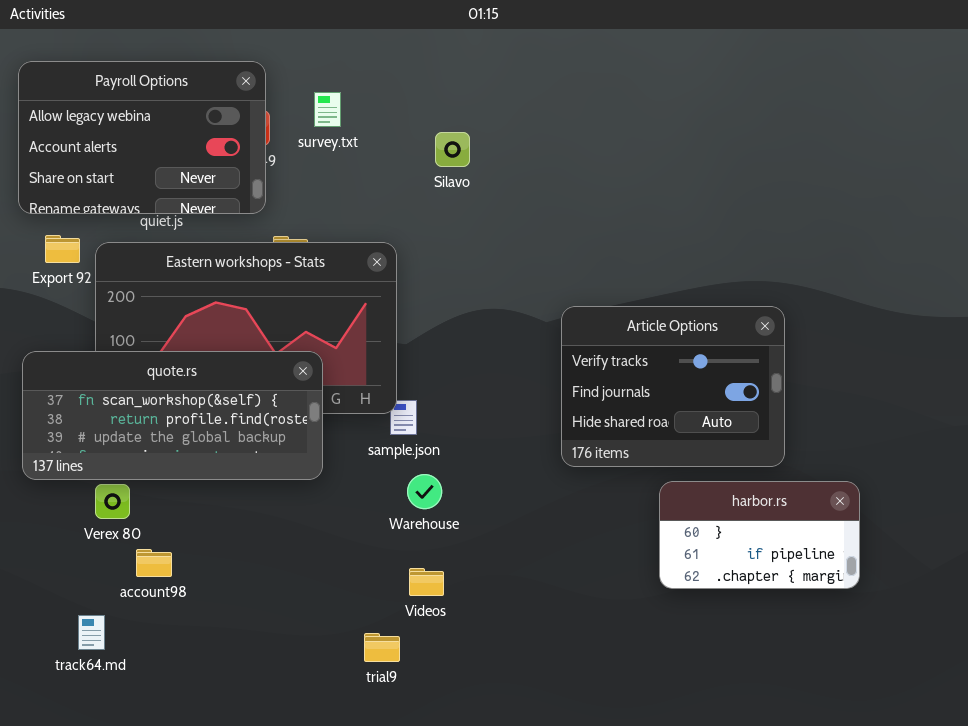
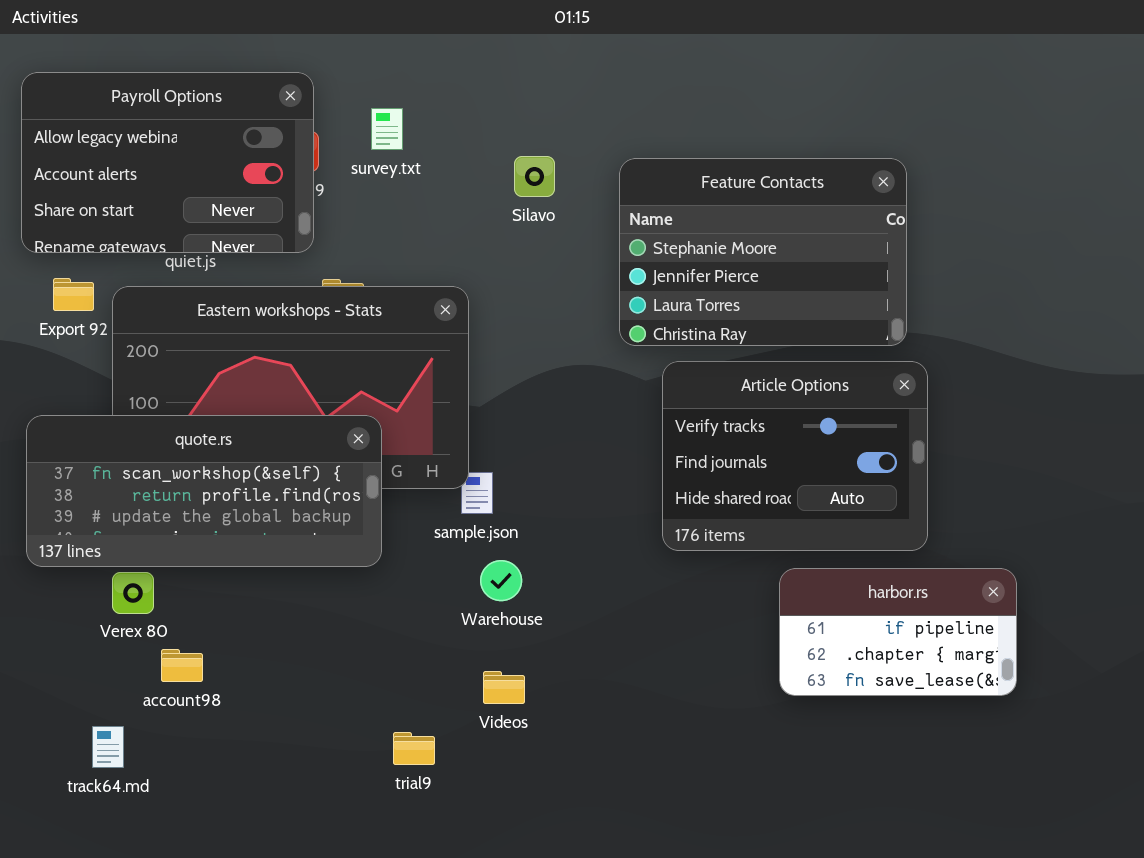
Feature Contacts: none -> [619,158,907,346], opened
harbor.rs: [659,481,860,589] -> [779,568,1017,696], scrolled down 1 row
trial9: [364,633,400,662] -> [393,732,435,765], moved

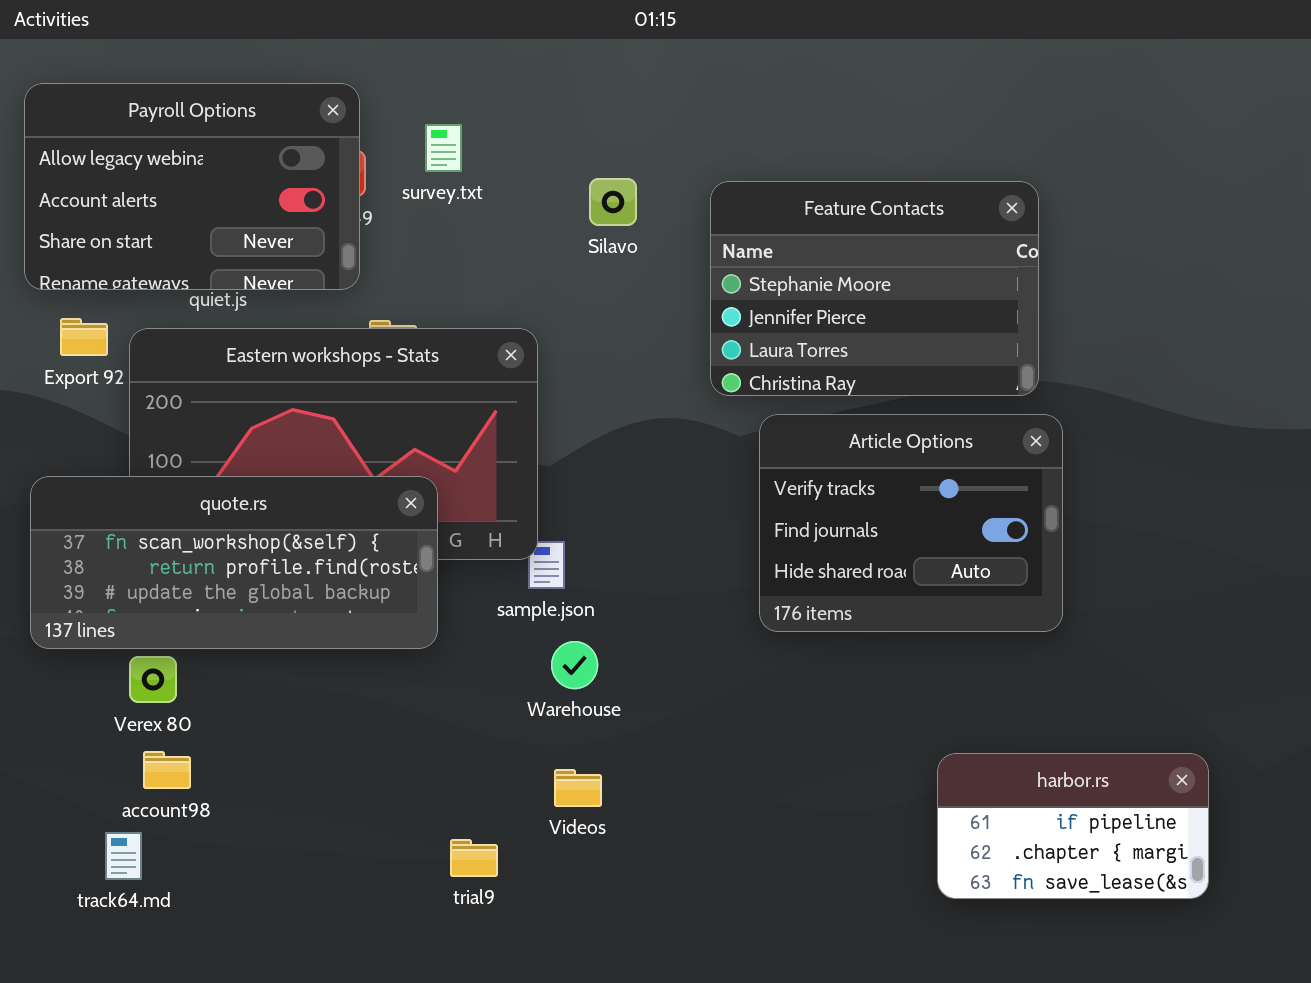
harbor.rs: [779,568,1017,696] -> [937,753,1209,899], moved
account98: [161,649,203,682] -> [143,751,191,789], moved

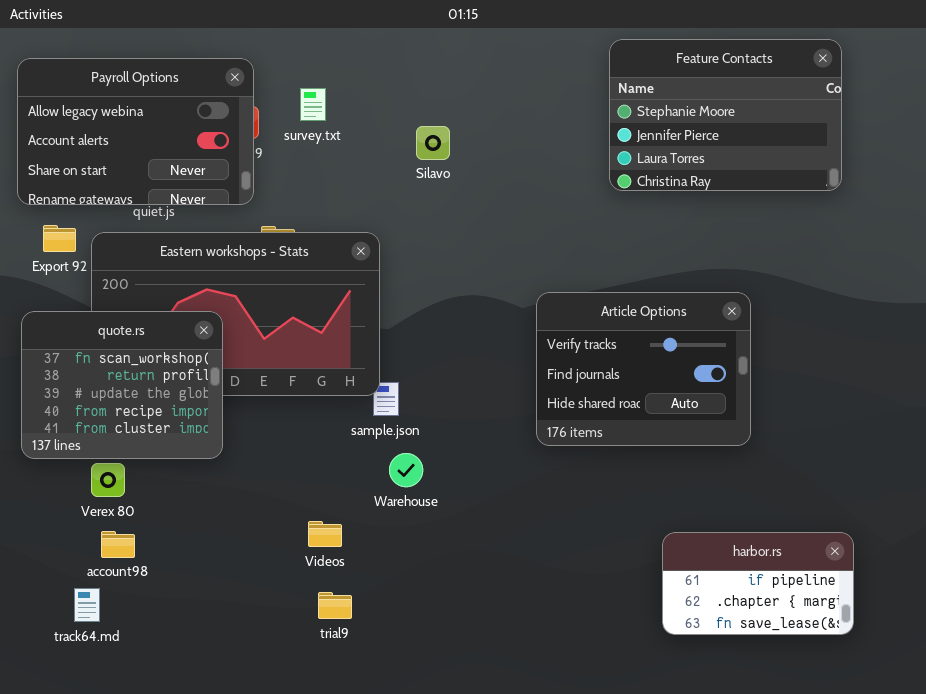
Feature Contacts: [710,181,1039,396] -> [609,39,842,191], moved
quote.rs: [30,476,438,649] -> [21,311,223,459], resized
Videos: [554,769,602,807] -> [308,521,342,547], moved

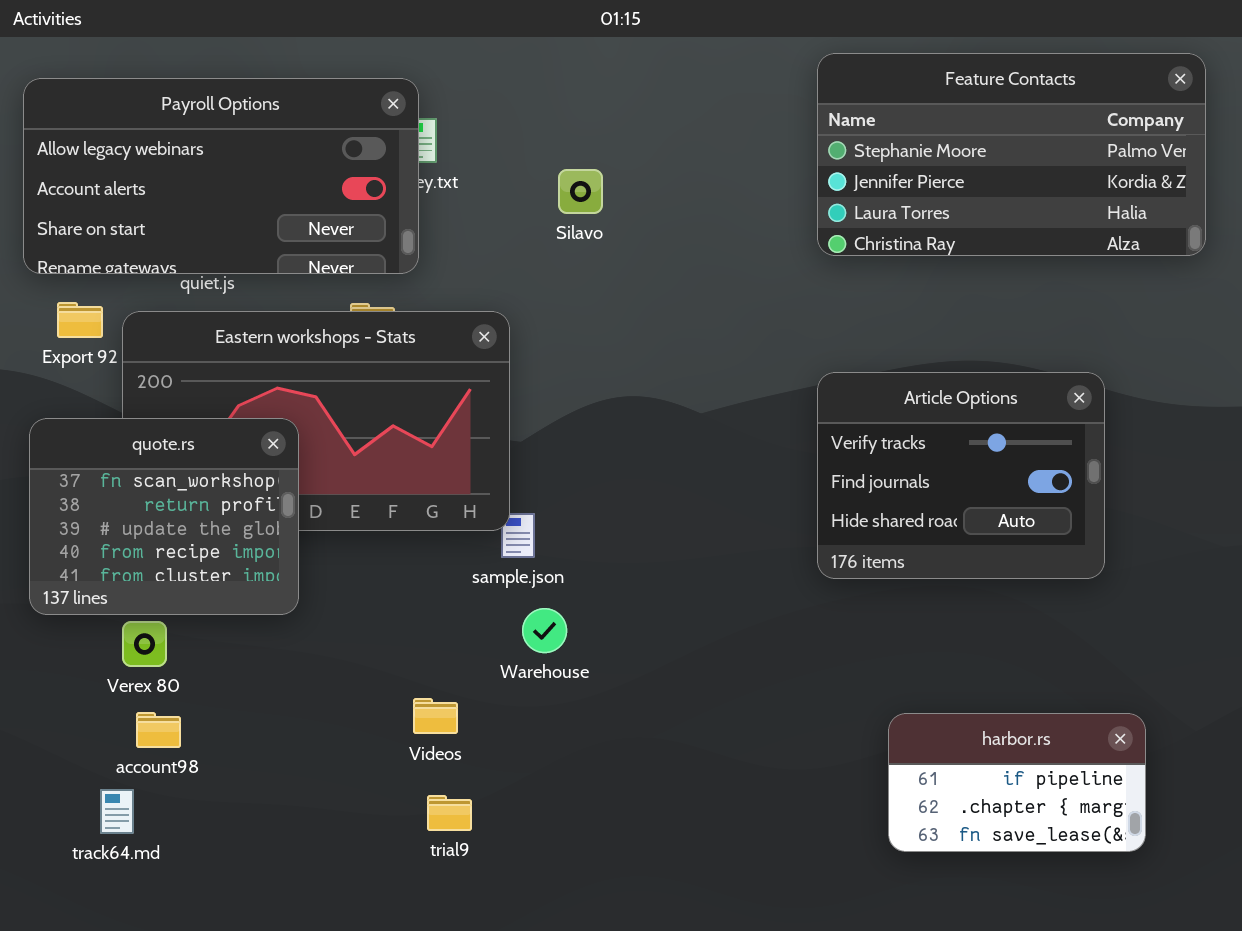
Feature Contacts: [609,39,842,191] -> [817,53,1206,256], resized
Payroll Options: [17,58,254,205] -> [23,78,419,274], resized
Article Options: [536,292,751,446] -> [817,372,1105,579], moved

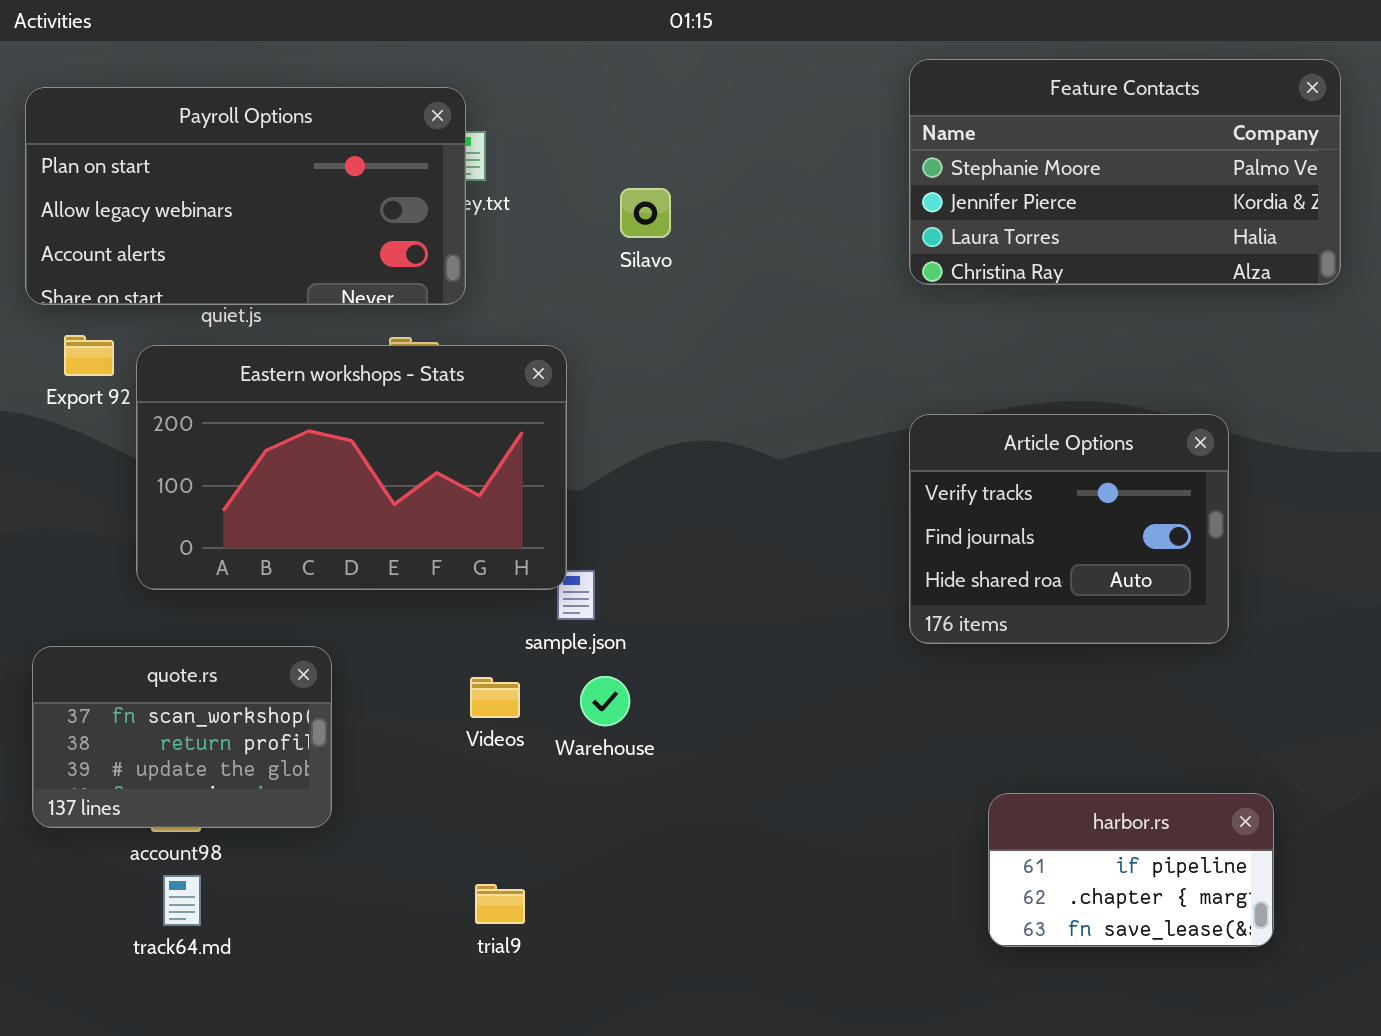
Payroll Options: [23,78,419,274] -> [25,87,466,305], scrolled up 1 row
quote.rs: [29,418,299,615] -> [32,646,332,828], moved, resized
Videos: [413,698,458,734] -> [470,677,520,718], moved
track64.md: [100,789,134,834] -> [163,875,201,926], moved

